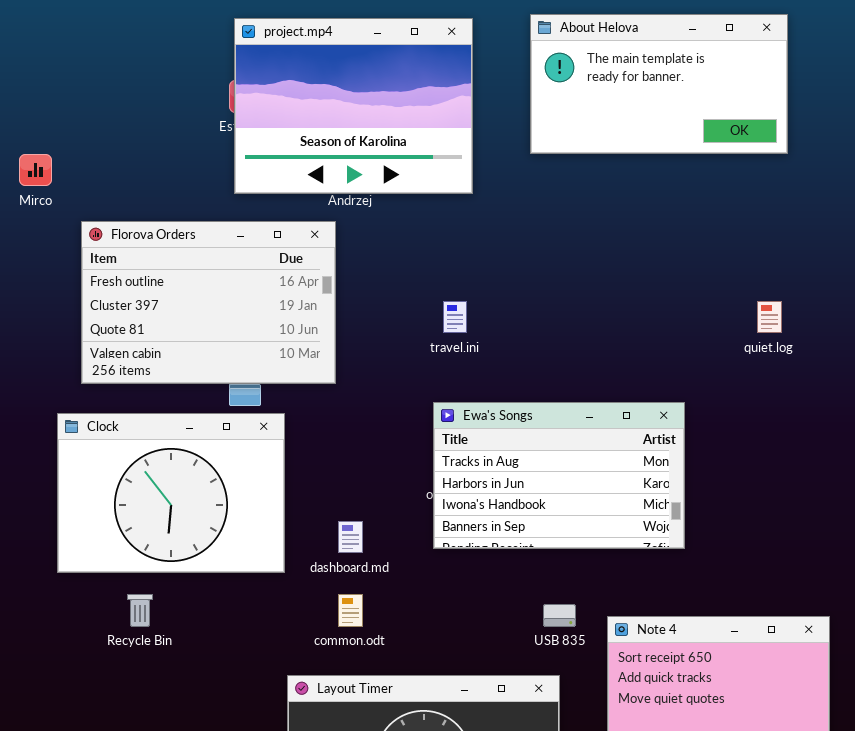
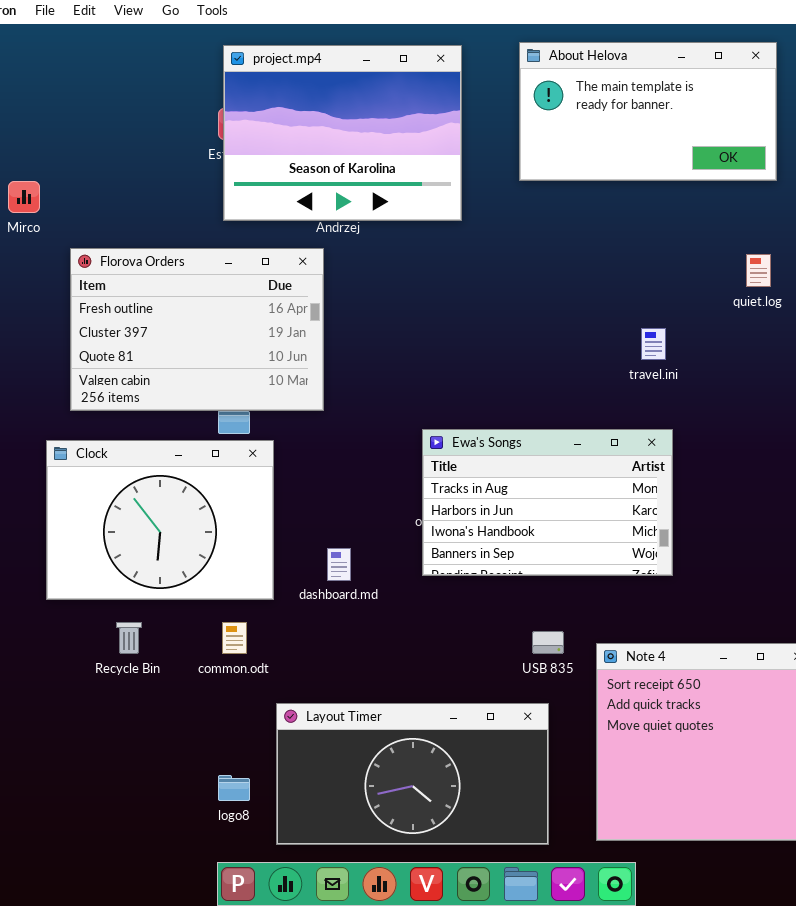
travel.ini: [443,301,467,333] -> [641,328,666,360], moved
quiet.log: [757,301,782,333] -> [746,254,771,287], moved
common.odt: [338,594,363,627] -> [222,622,247,654], moved

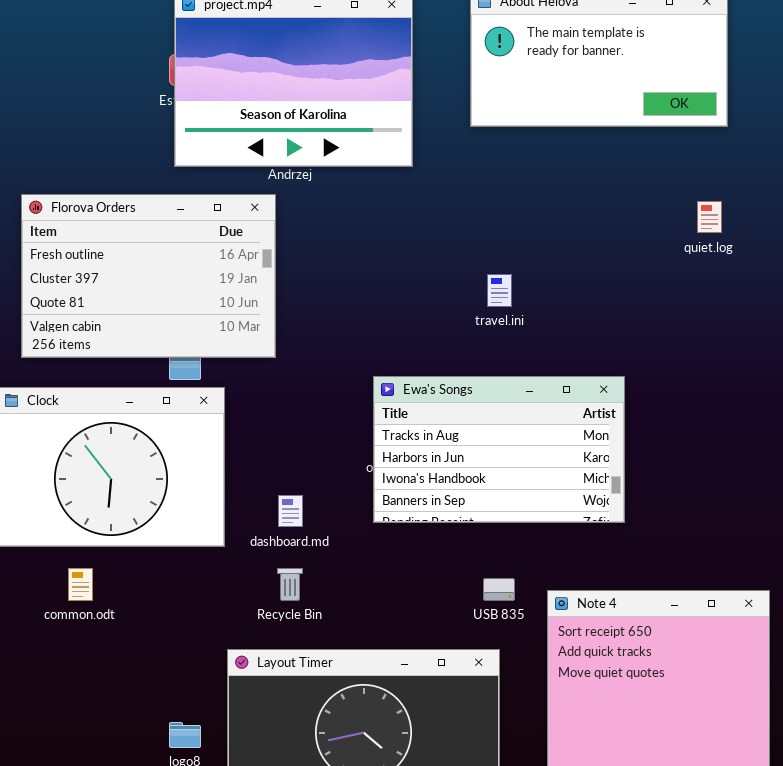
travel.ini: [641,328,666,360] -> [487,274,512,307], moved
Recycle Bin: [116,622,142,654] -> [277,568,303,601], moved
common.odt: [222,622,247,654] -> [68,568,93,601], moved

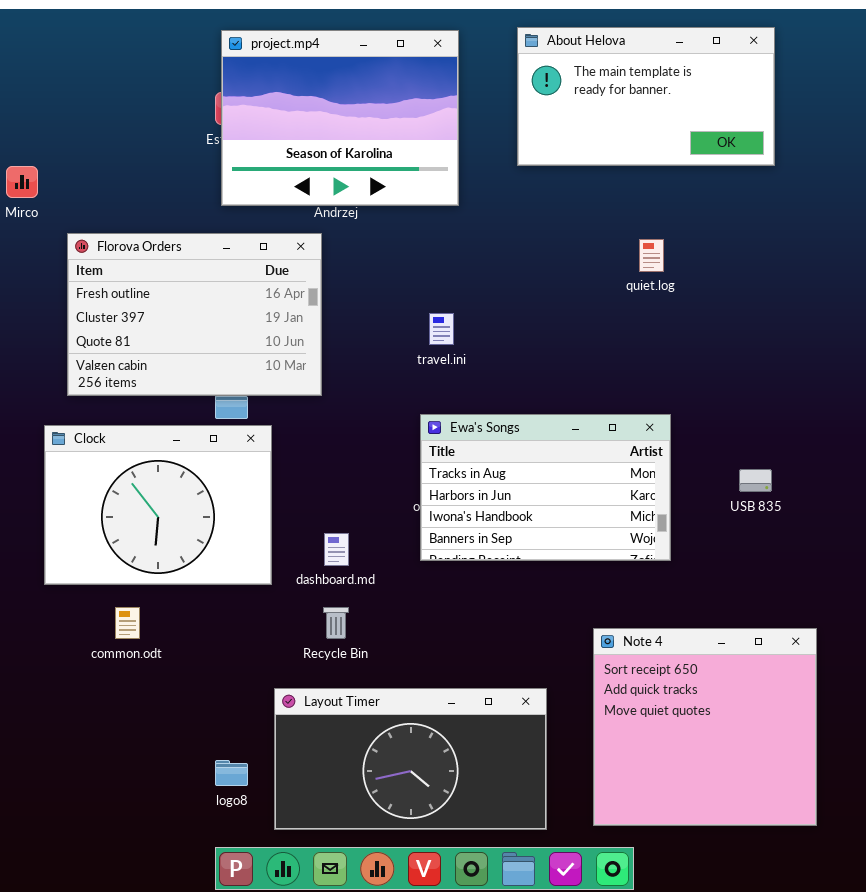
quiet.log: [697,201,722,233] -> [639,239,664,272], moved
travel.ini: [487,274,512,307] -> [429,313,454,345], moved
USB 835: [483,578,515,601] -> [739,469,772,492], moved

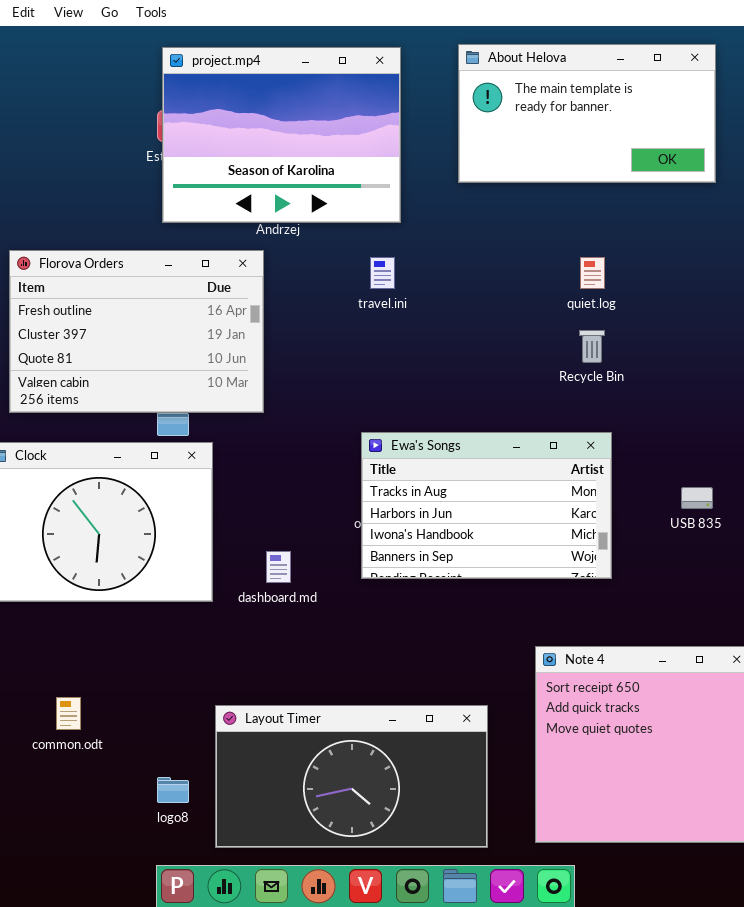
travel.ini: [429,313,454,345] -> [370,257,395,289], moved
common.odt: [115,607,140,639] -> [56,697,81,730], moved
Recycle Bin: [323,607,349,639] -> [579,330,605,363], moved

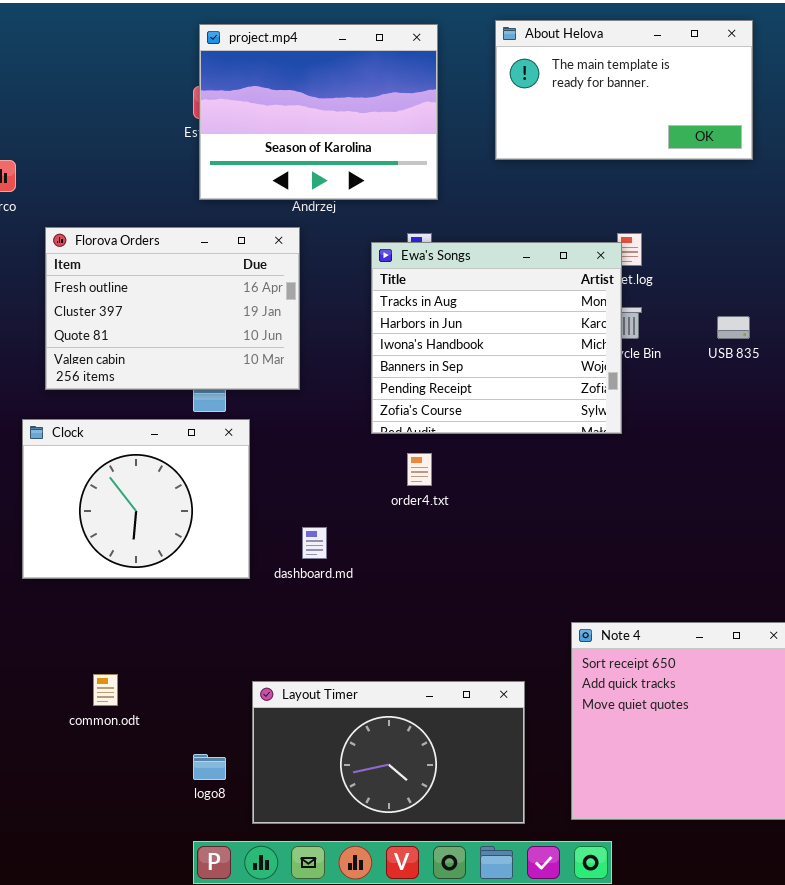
Ewa's Songs: [361,432,612,579] -> [371,242,622,434], moved, resized
USB 835: [681,487,713,509] -> [717,316,750,339], moved

